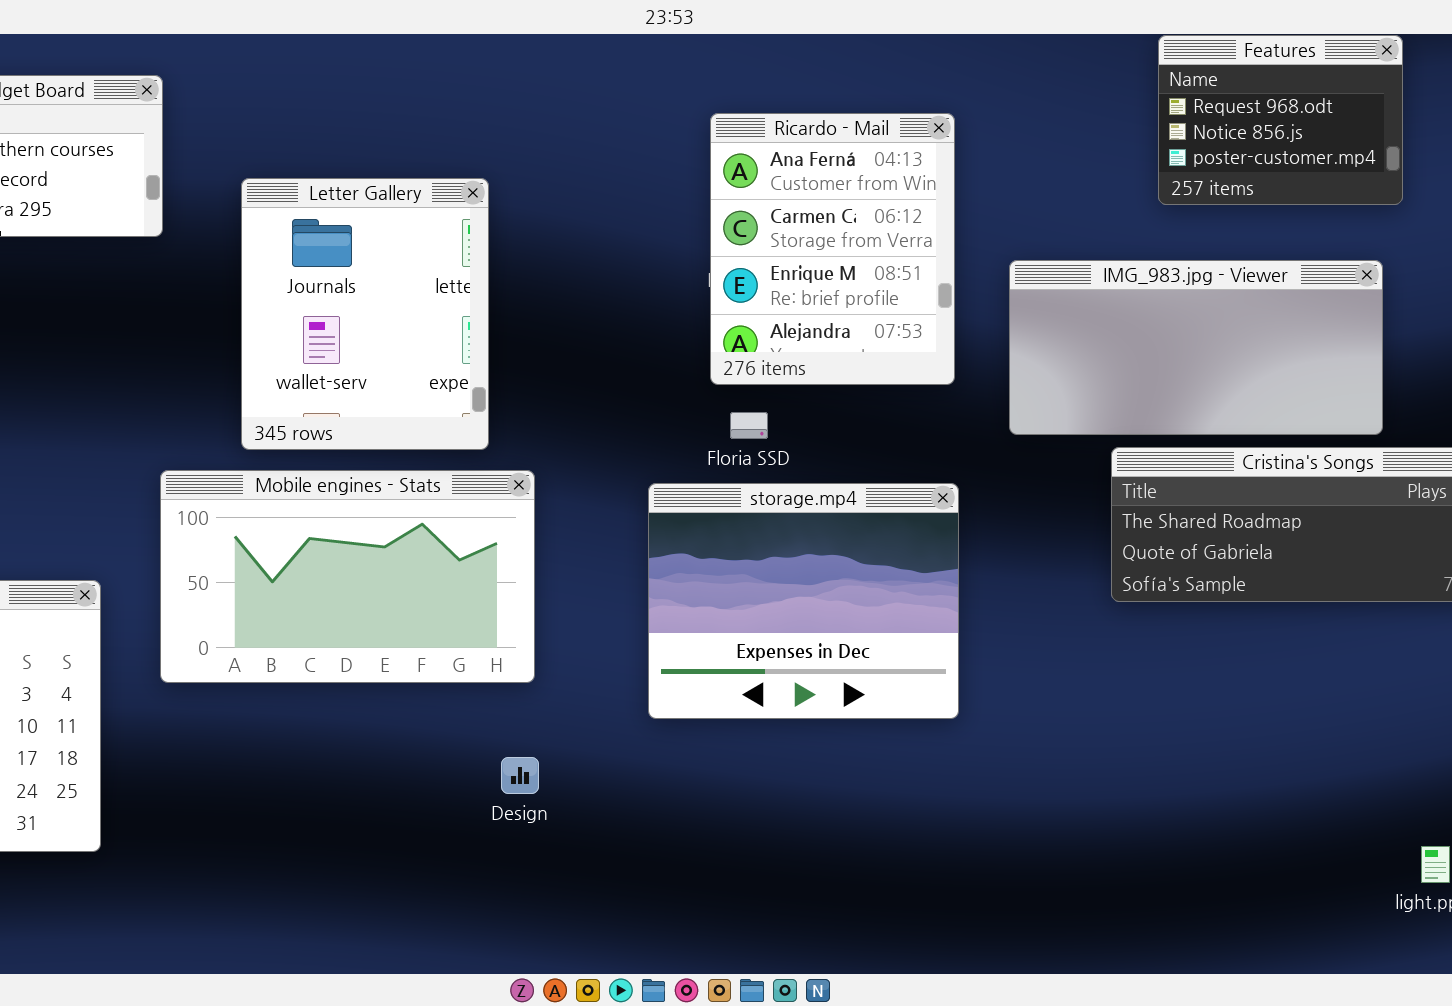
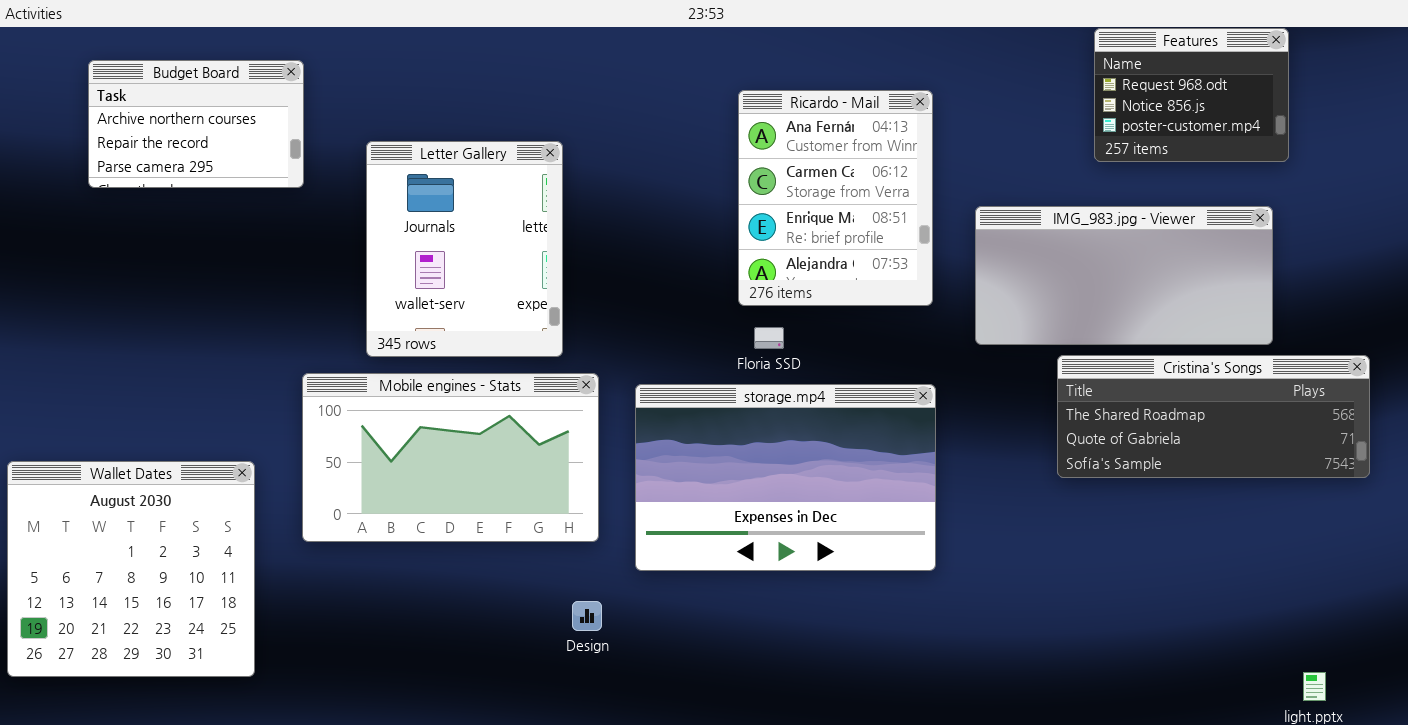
storage.mp4: [648,483,959,719] -> [635,384,936,571], resized

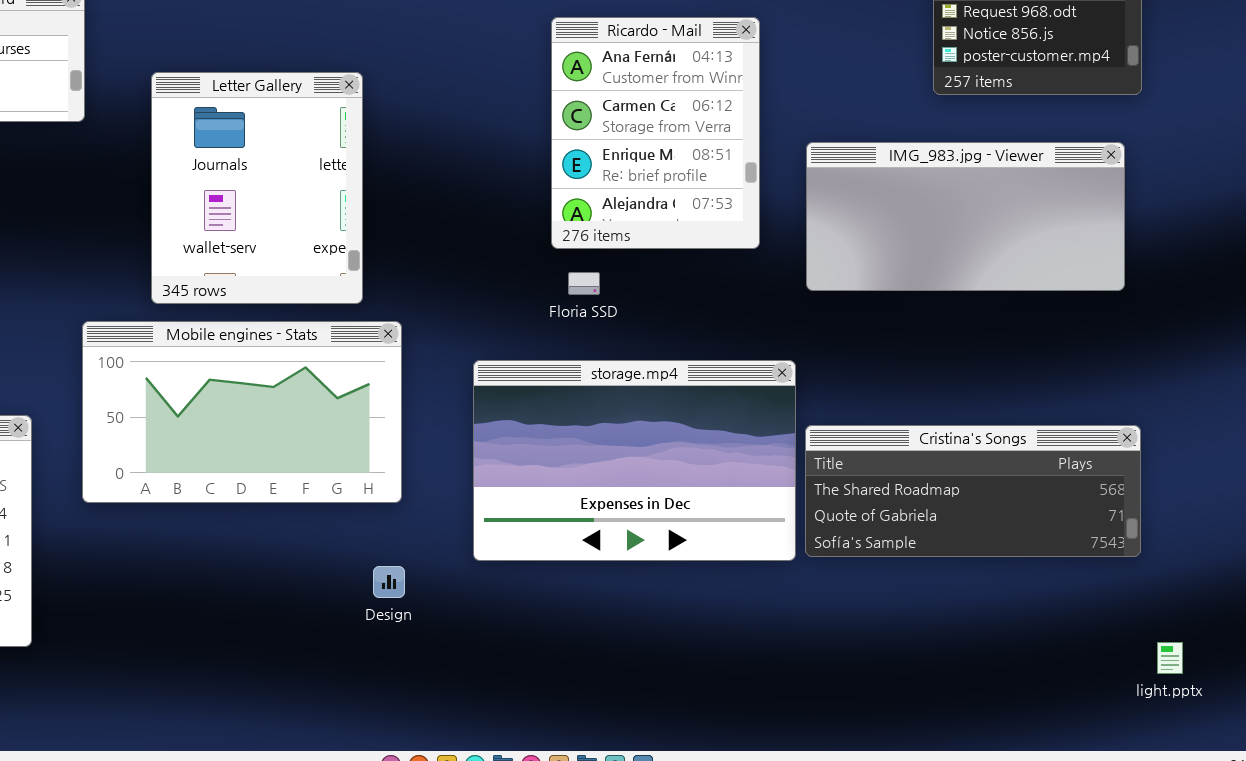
Cristina's Songs: [1057,355,1370,478] -> [805,425,1141,557], moved
storage.mp4: [635,384,936,571] -> [473,360,796,561], moved

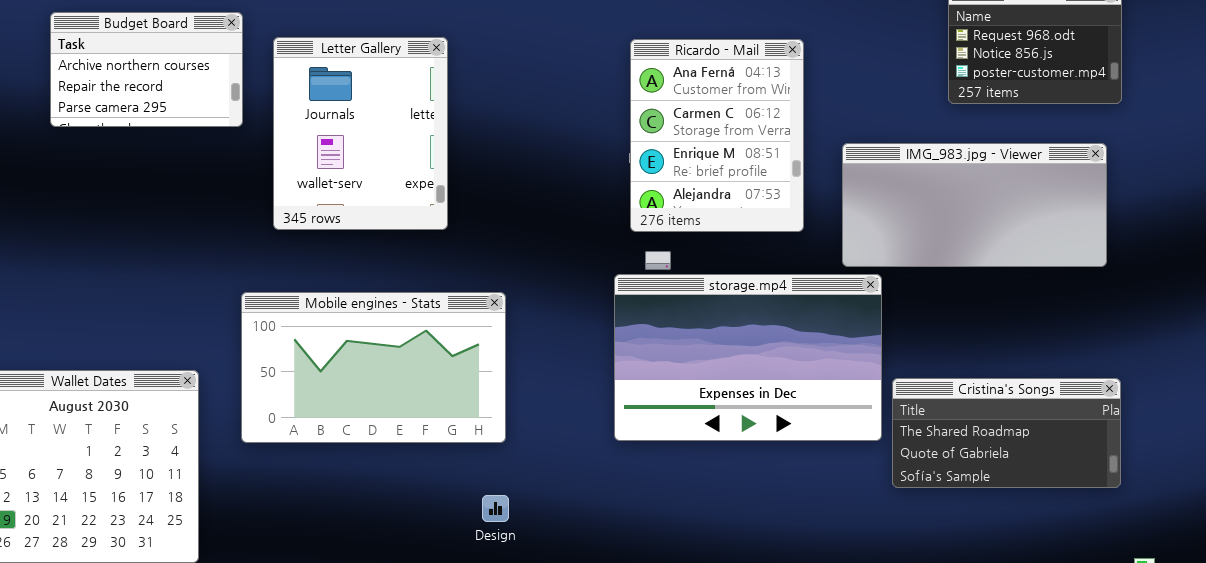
Letter Gallery: [151,72,363,304] -> [273,37,448,230], moved
storage.mp4: [473,360,796,561] -> [614,274,882,441], moved
Cristina's Songs: [805,425,1141,557] -> [892,378,1121,488], resized

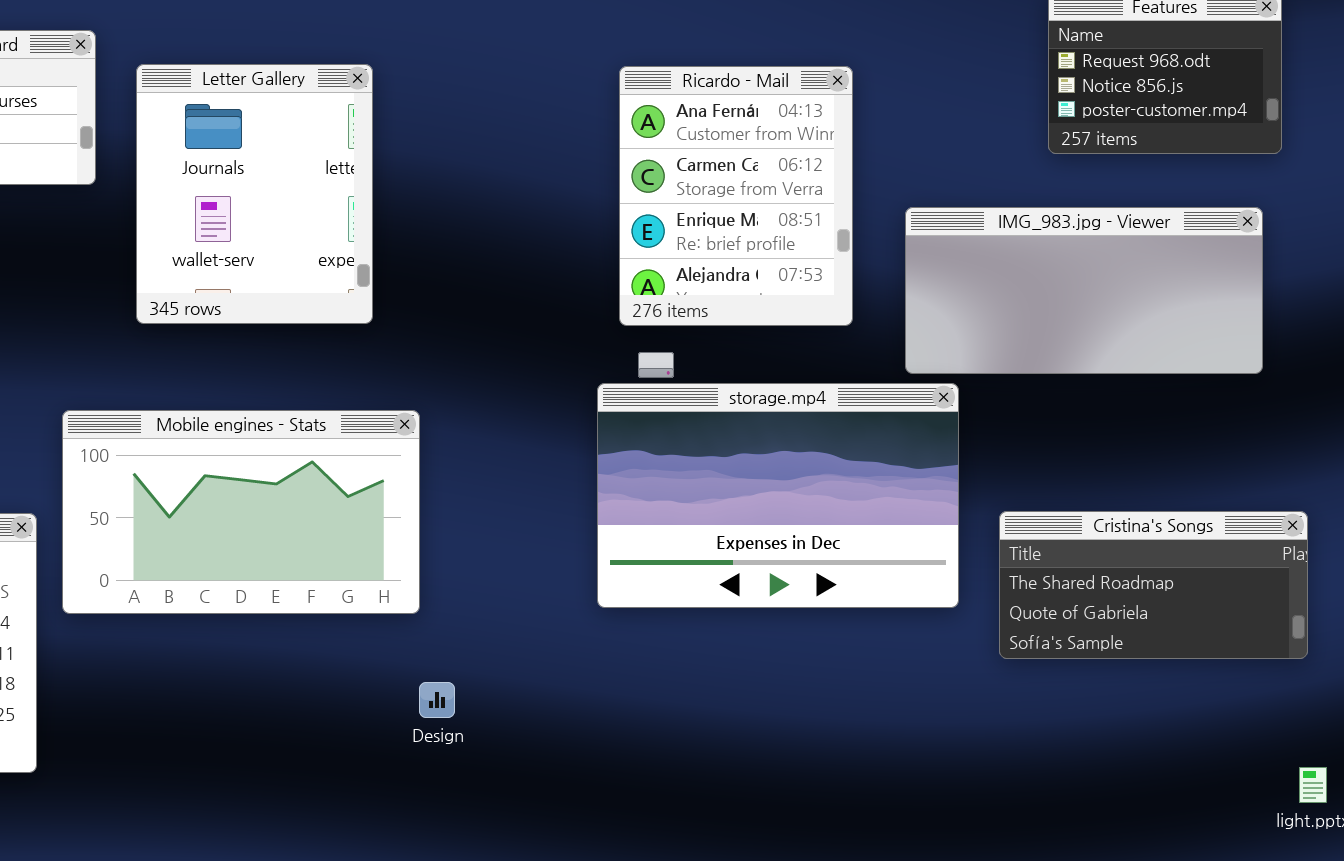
Mobile engines - Stats: [241,292,506,443] -> [62,410,420,614], moved
Cristina's Songs: [892,378,1121,488] -> [999,511,1308,659], moved

